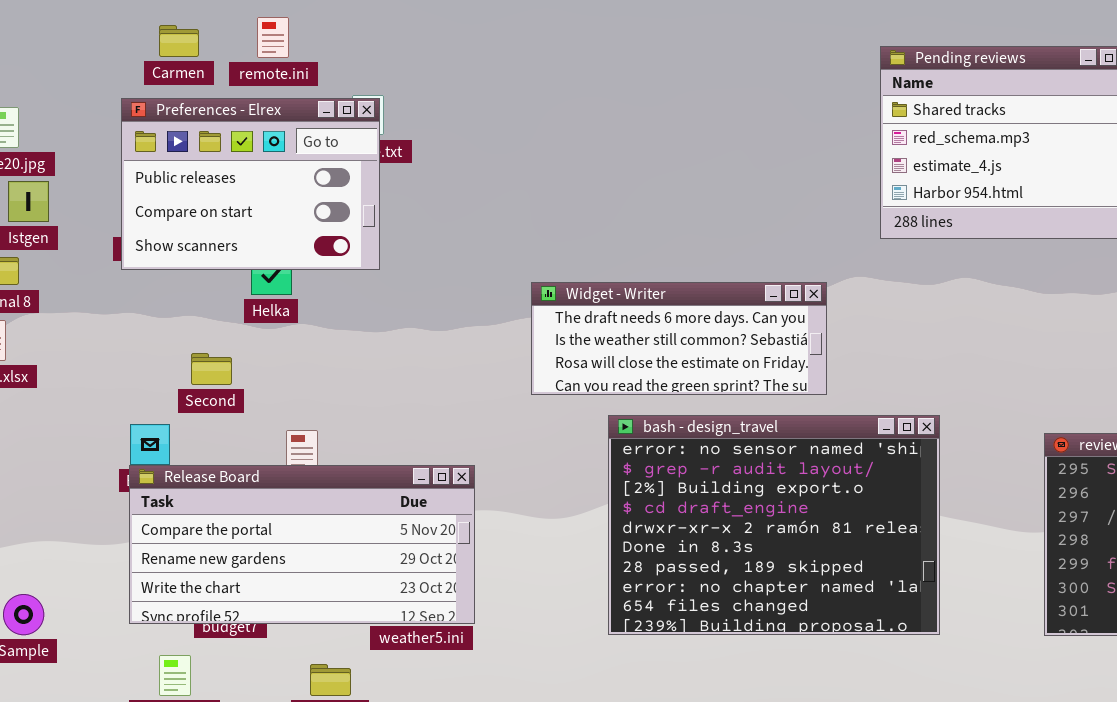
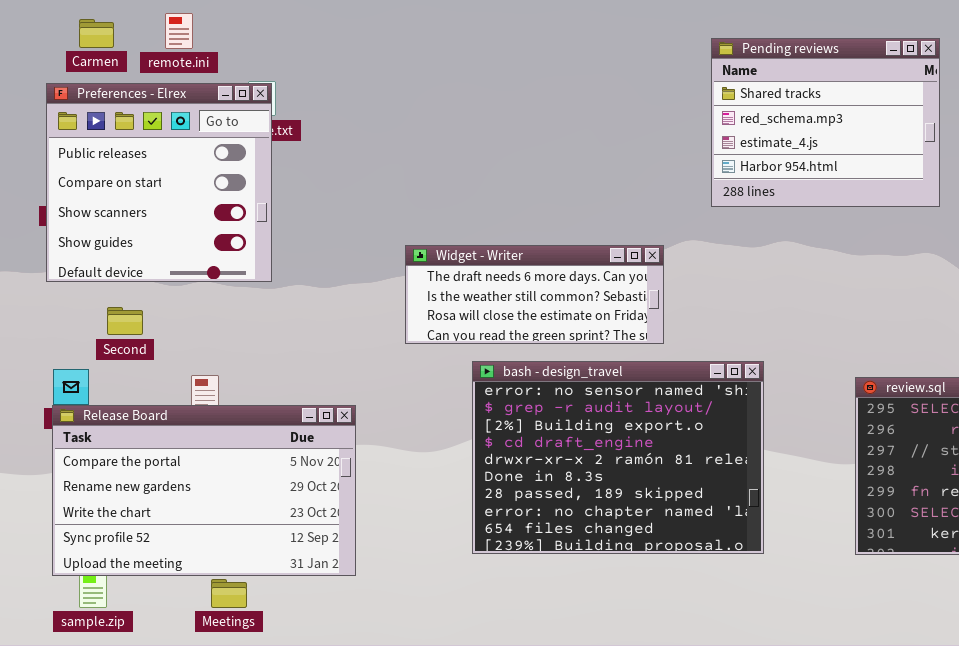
Preferences - Elrex: [121,98,380,270] -> [46,83,272,282], resized
Release Board: [129,465,475,624] -> [52,405,356,576], resized

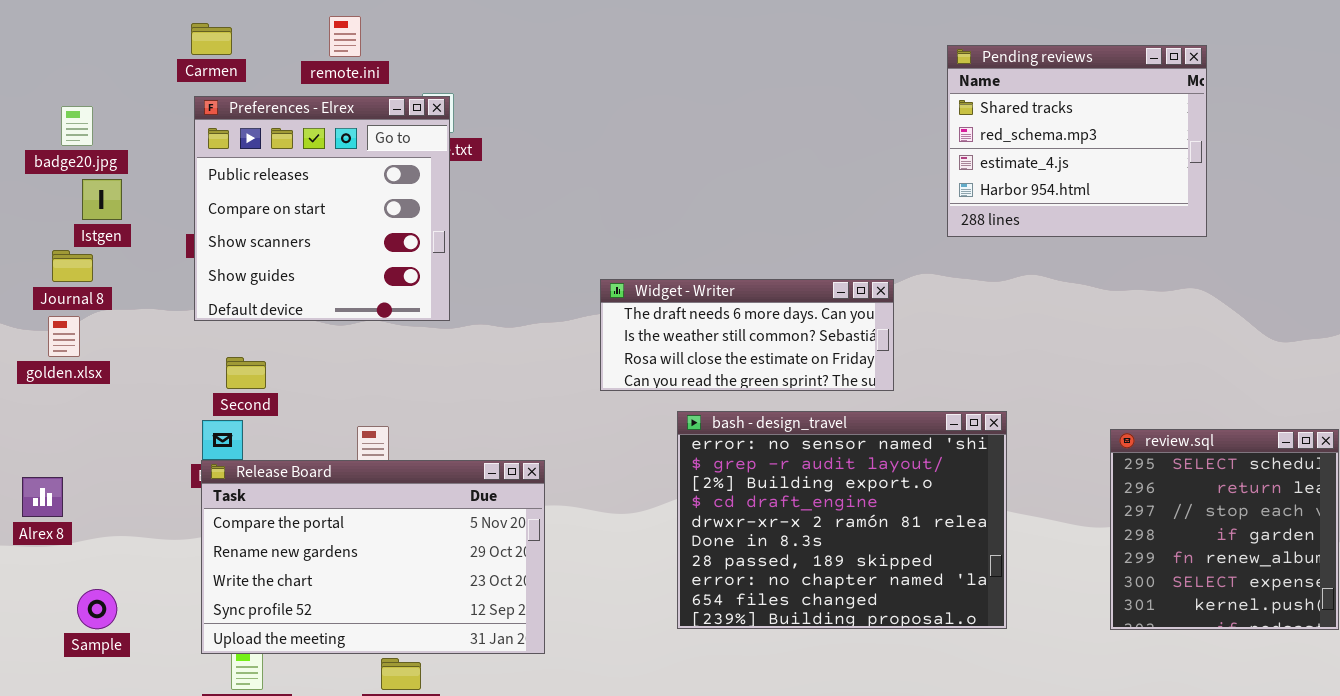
Carmen: [79,19,114,48] -> [191,23,232,55], moved
Second: [107,307,143,335] -> [226,357,266,389], moved

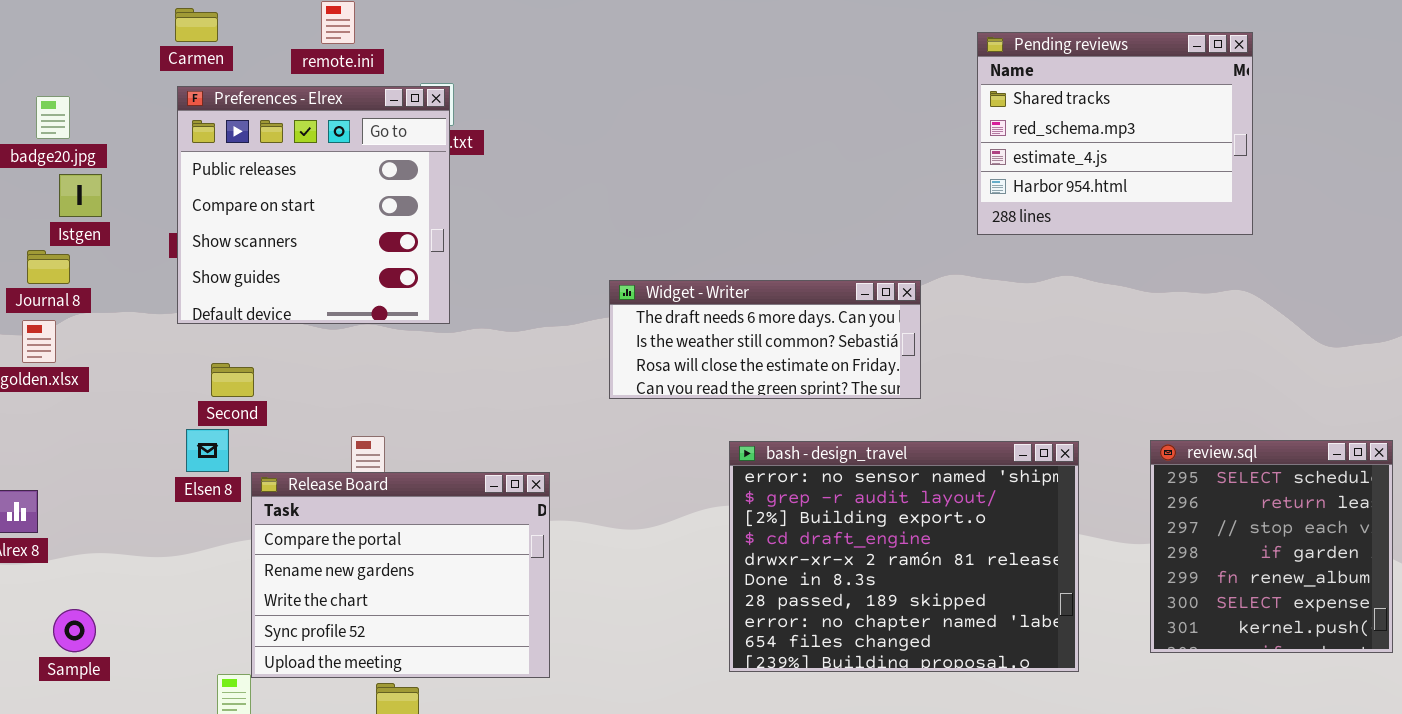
bash - design_travel: [677,411,1007,629] -> [729,441,1079,672], moved
Release Board: [201,460,545,654] -> [251,472,550,678], resized

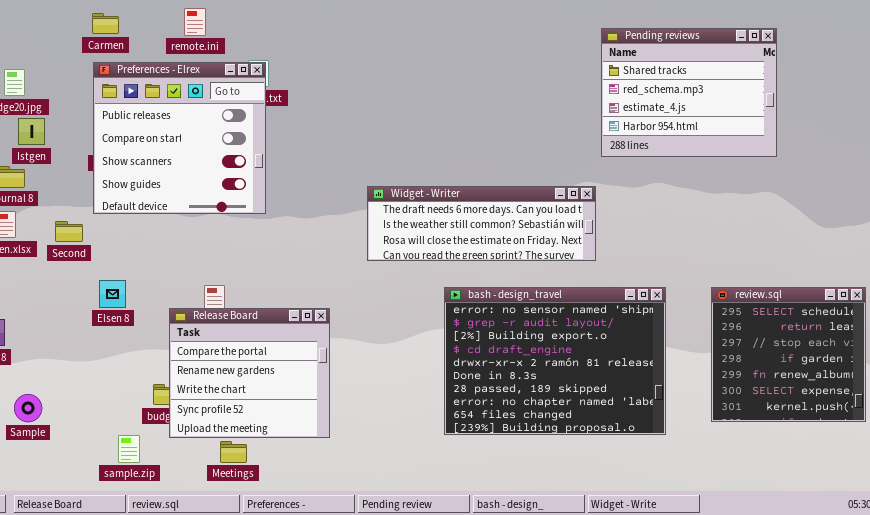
Widget - Writer: [609,280,921,399] -> [367,186,596,261], resized
Second: [211,363,254,397] -> [55,221,83,242], moved
Release Board: [251,472,550,678] -> [169,308,330,438], resized

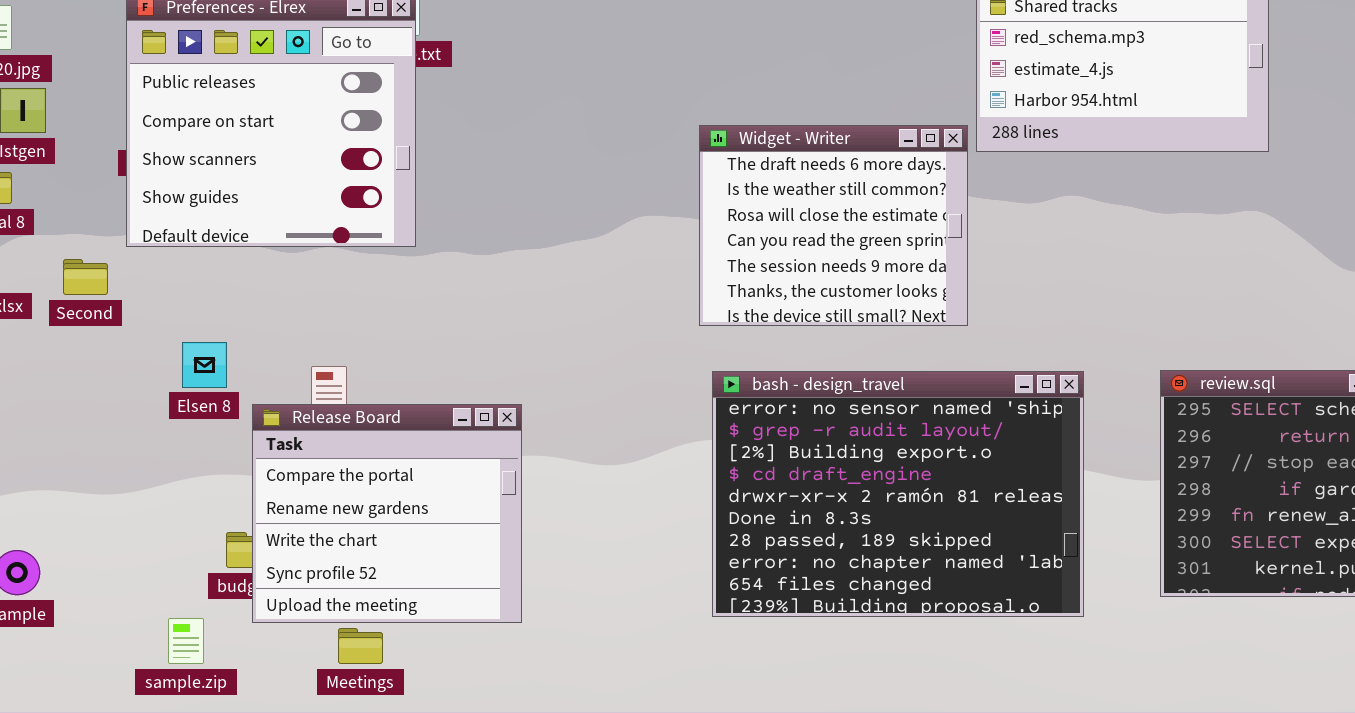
Widget - Writer: [367,186,596,261] -> [699,125,968,326], resized
Elsen 8: [99,280,126,308] -> [182,342,227,388], moved

